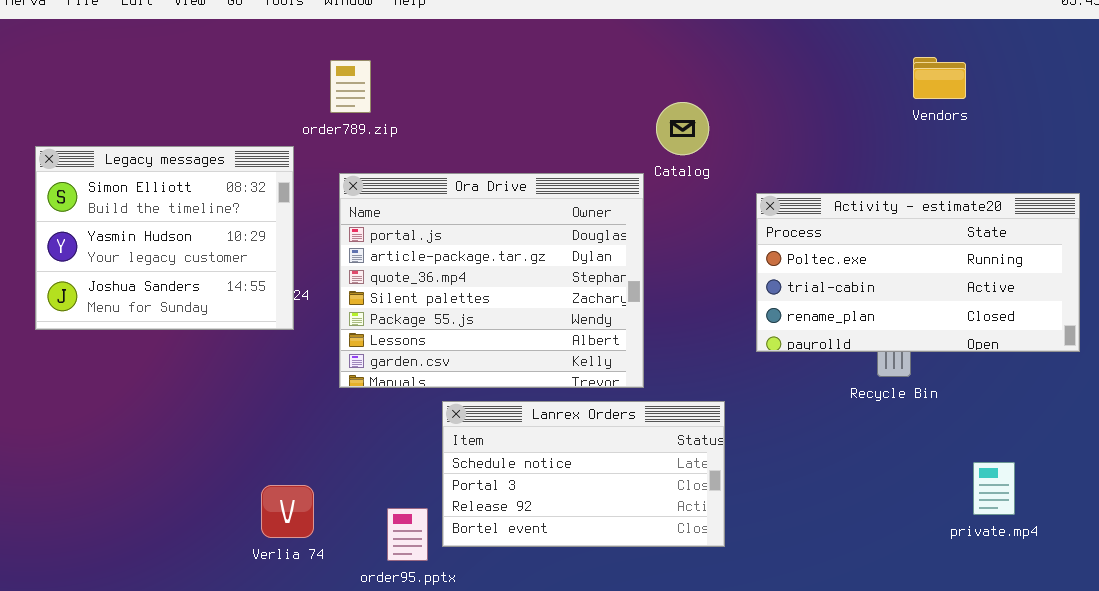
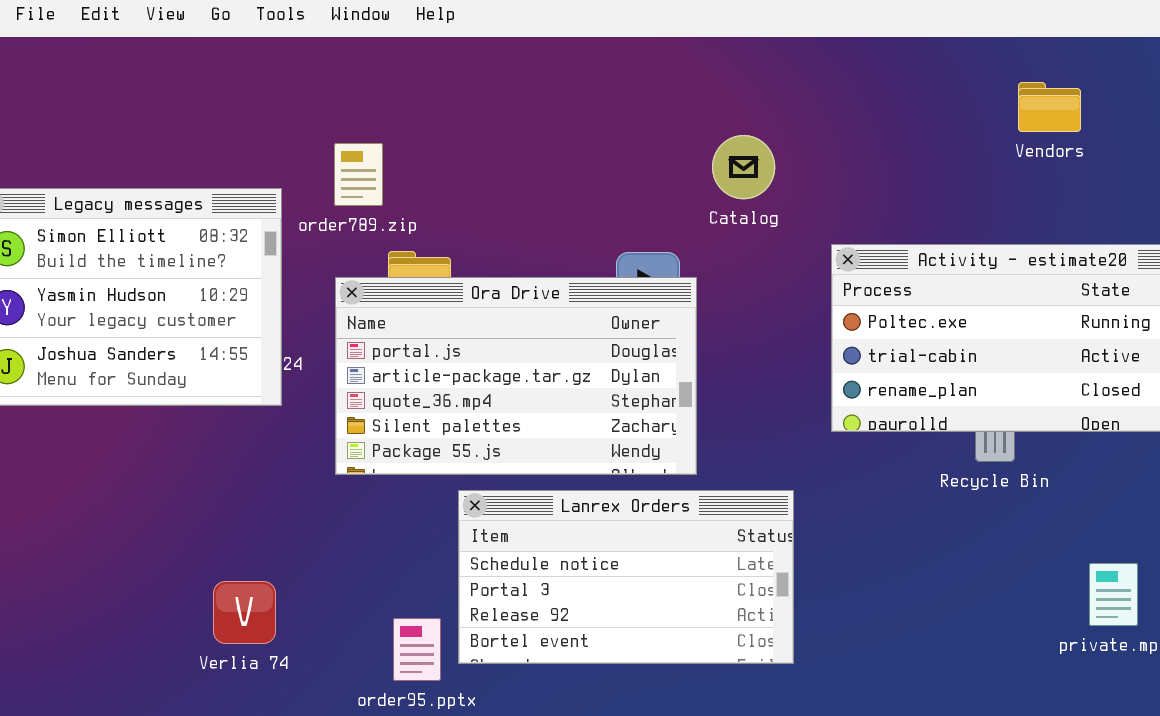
order789.zip: [330,60,371,113] -> [334,143,383,206], moved
Ora Drive: [339,173,644,388] -> [335,277,697,475], resized
Verlia 74: [261,485,314,538] -> [213,581,276,644], moved

